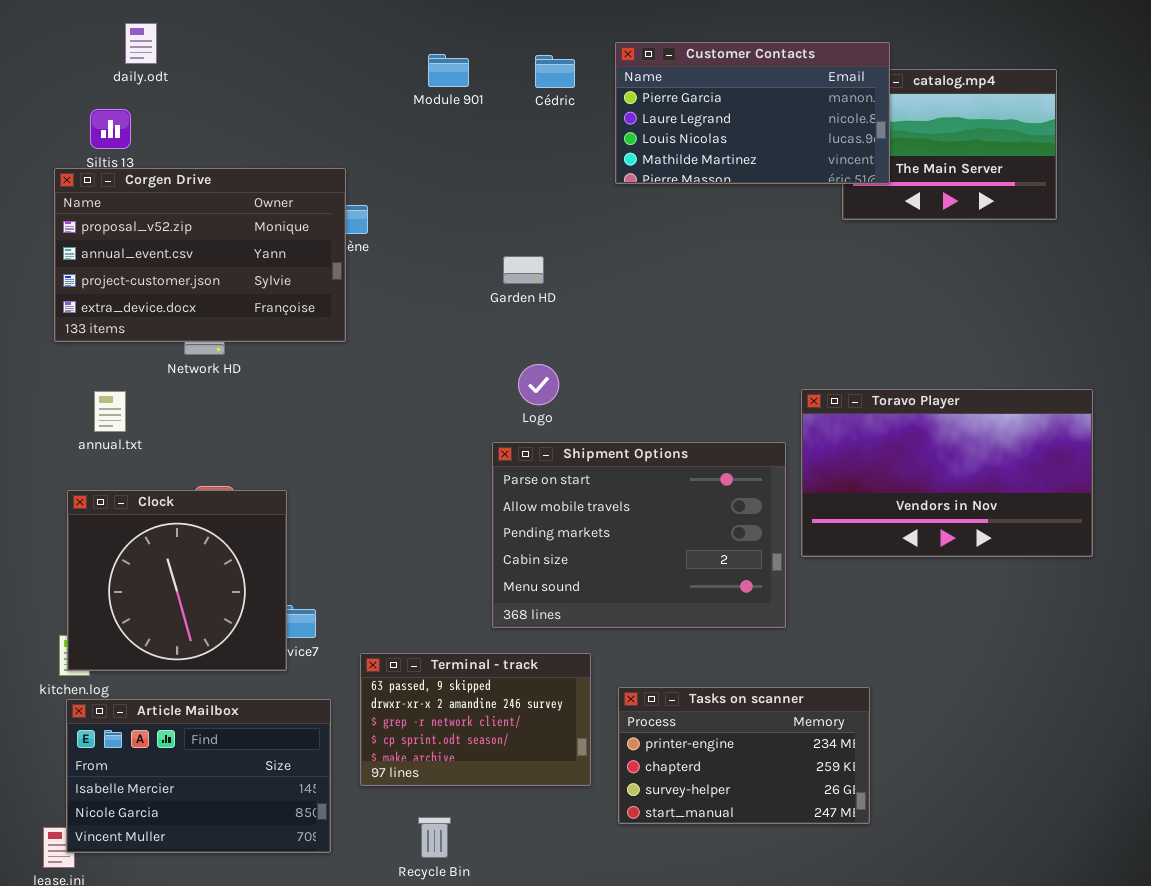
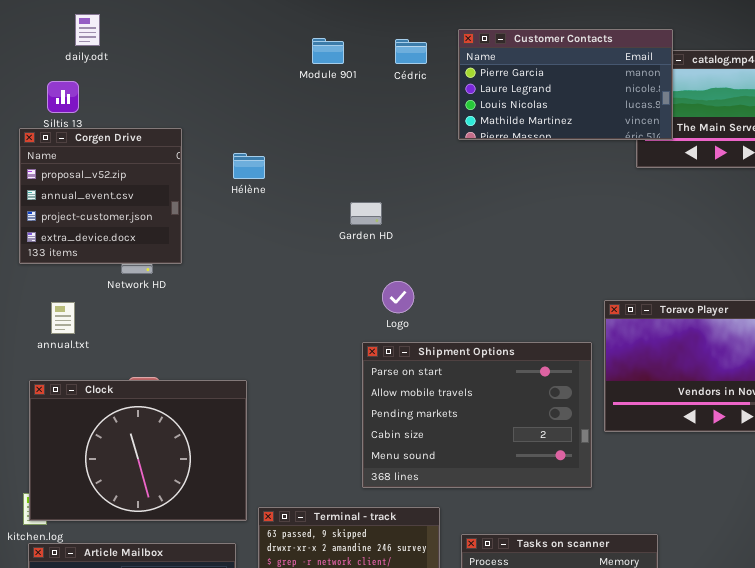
Corgen Drive: [54,168,346,342] -> [19,128,182,264], resized
Garden HD: [503,256,544,284] -> [350,202,382,225], moved
Clock: [67,490,287,671] -> [29,380,247,521], resized

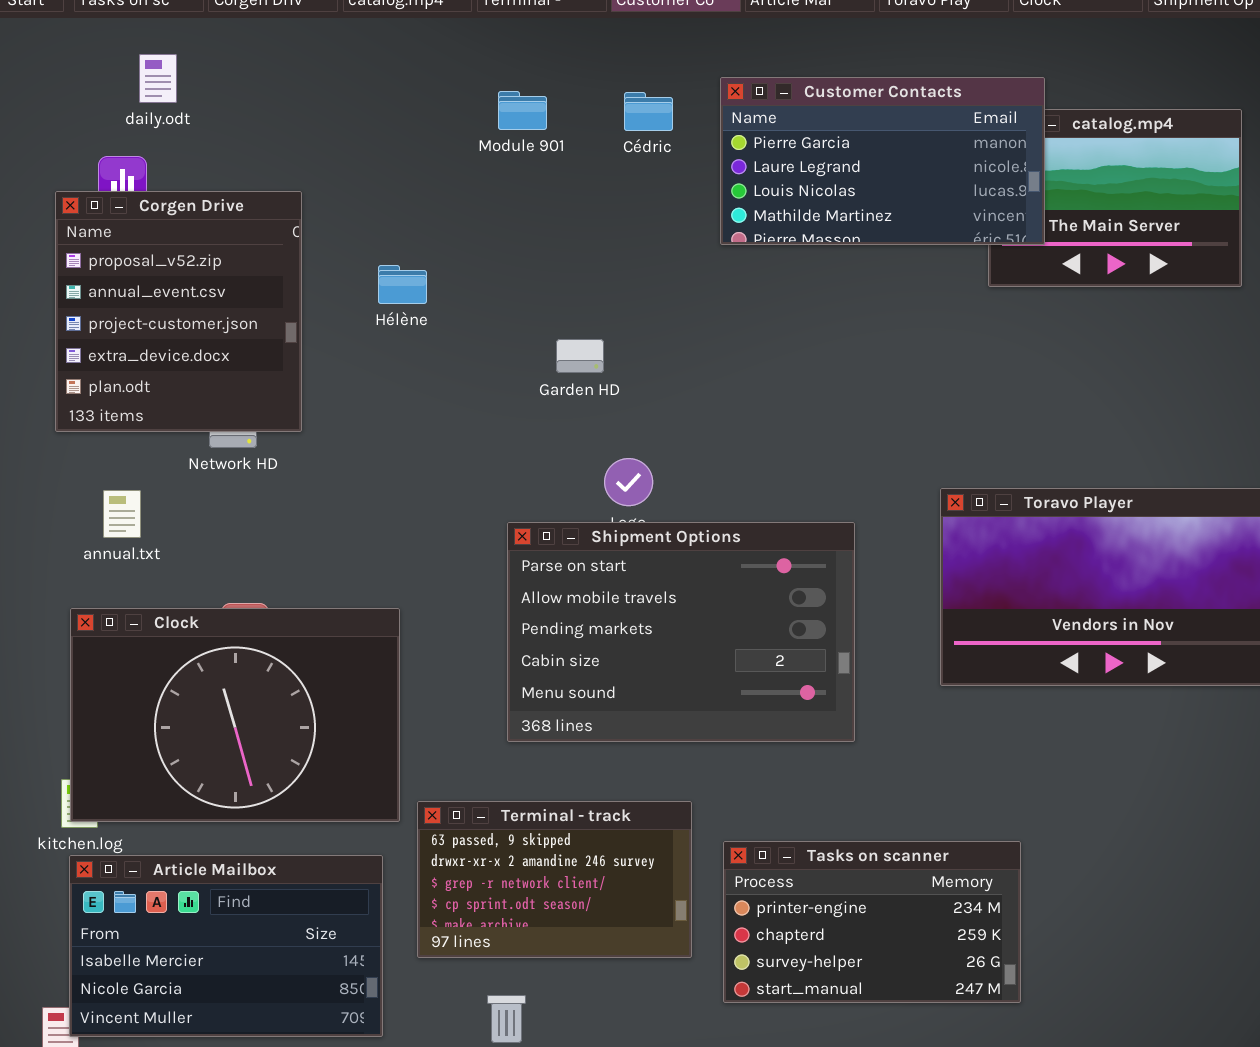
Corgen Drive: [19,128,182,264] -> [55,191,302,432], resized
Shipment Options: [362,342,592,488] -> [507,522,855,742], moved

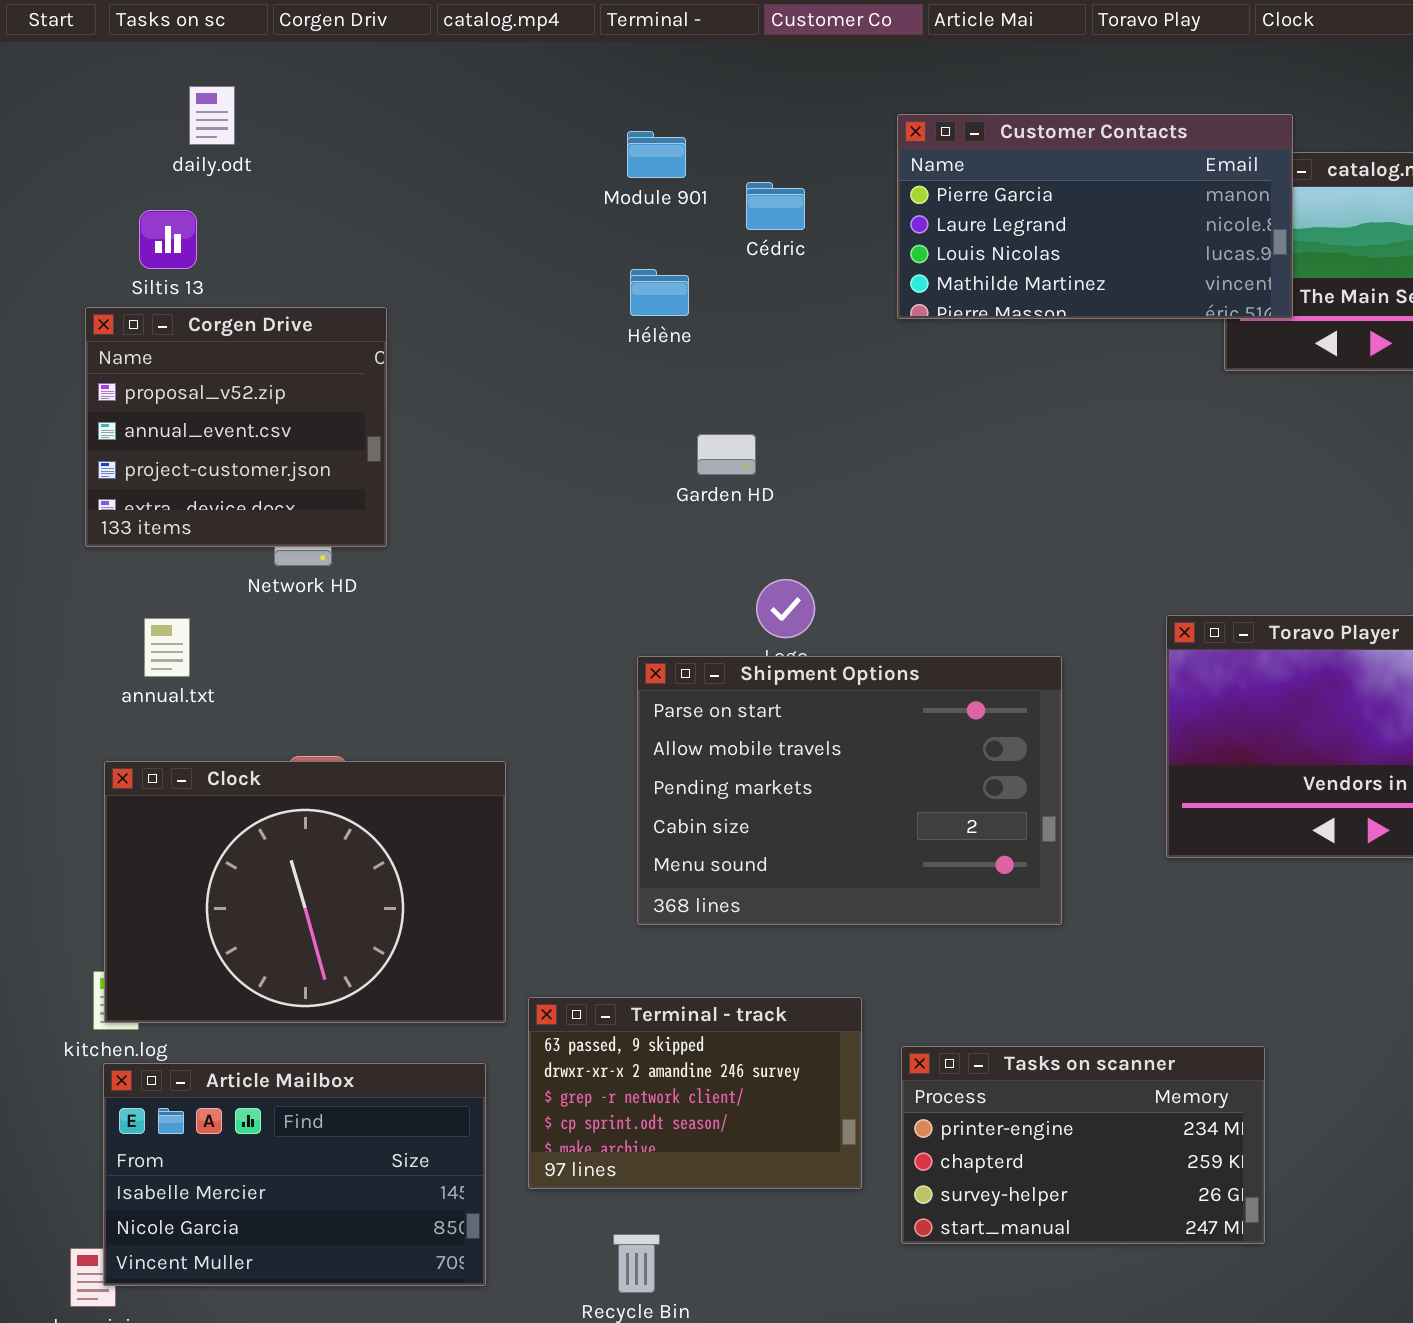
Cédric: [624,92,673,131] -> [746,182,805,230], moved
Corgen Drive: [55,191,302,432] -> [85,307,387,547], resized
Hélène: [378,265,427,304] -> [630,269,689,316], moved

